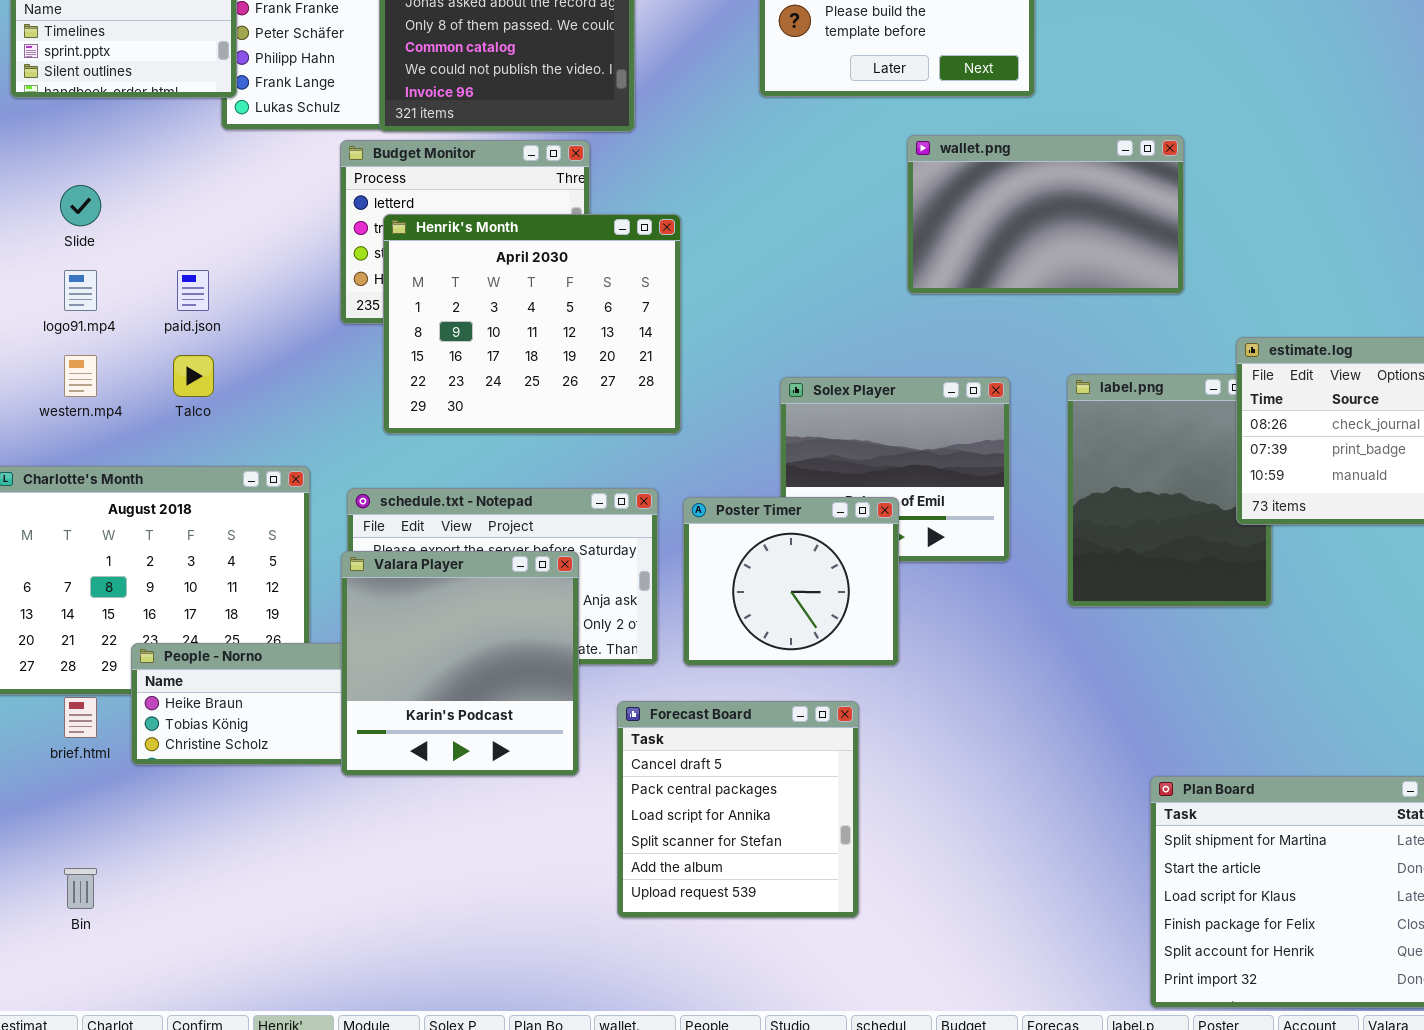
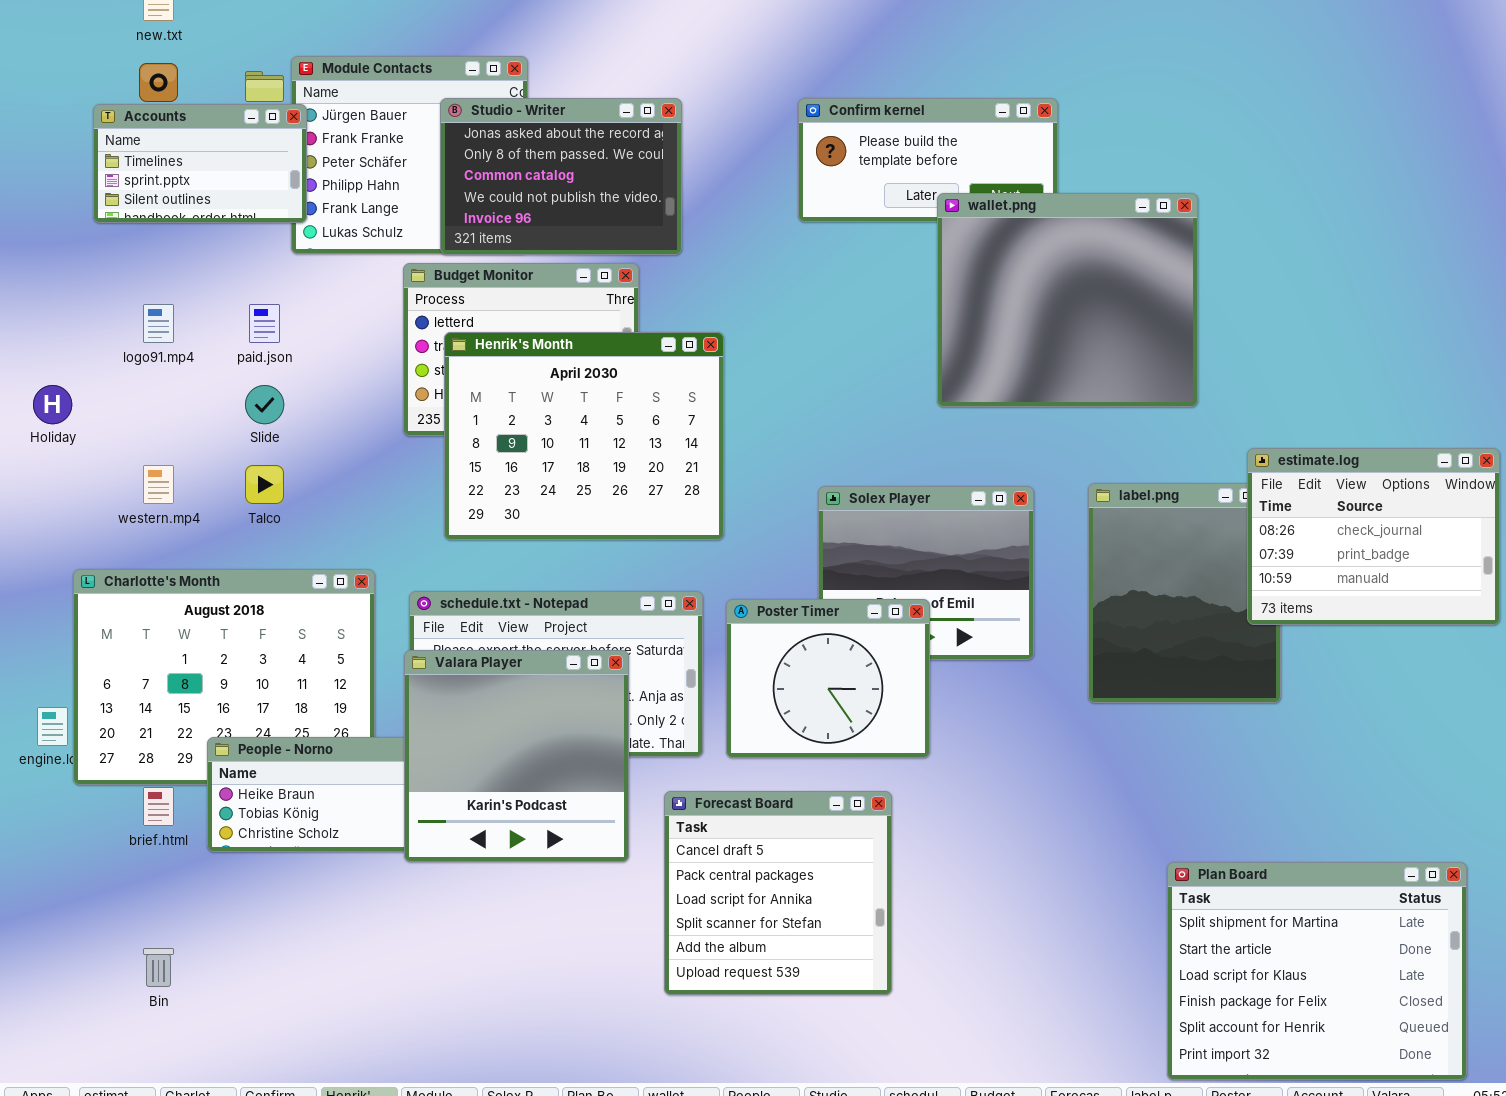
wallet.png: [907,135,1184,294] -> [937,193,1198,407], resized
Slide: [60,185,101,226] -> [245,385,284,424], moved
logo91.mp4: [64,270,97,311] -> [143,304,174,343], moved
paid.json: [177,270,209,311] -> [249,304,280,343], moved

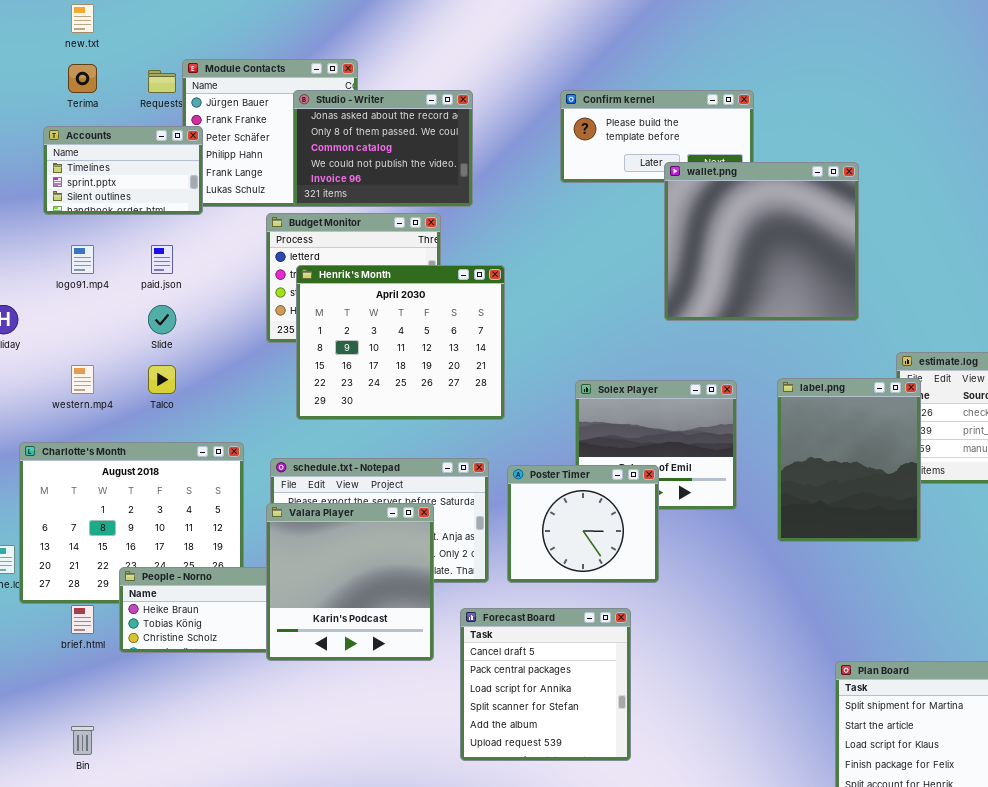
Accounts: [93,104,307,223] -> [43,126,203,215], moved
label.png: [1088,483,1281,703] -> [777,378,921,542], raised

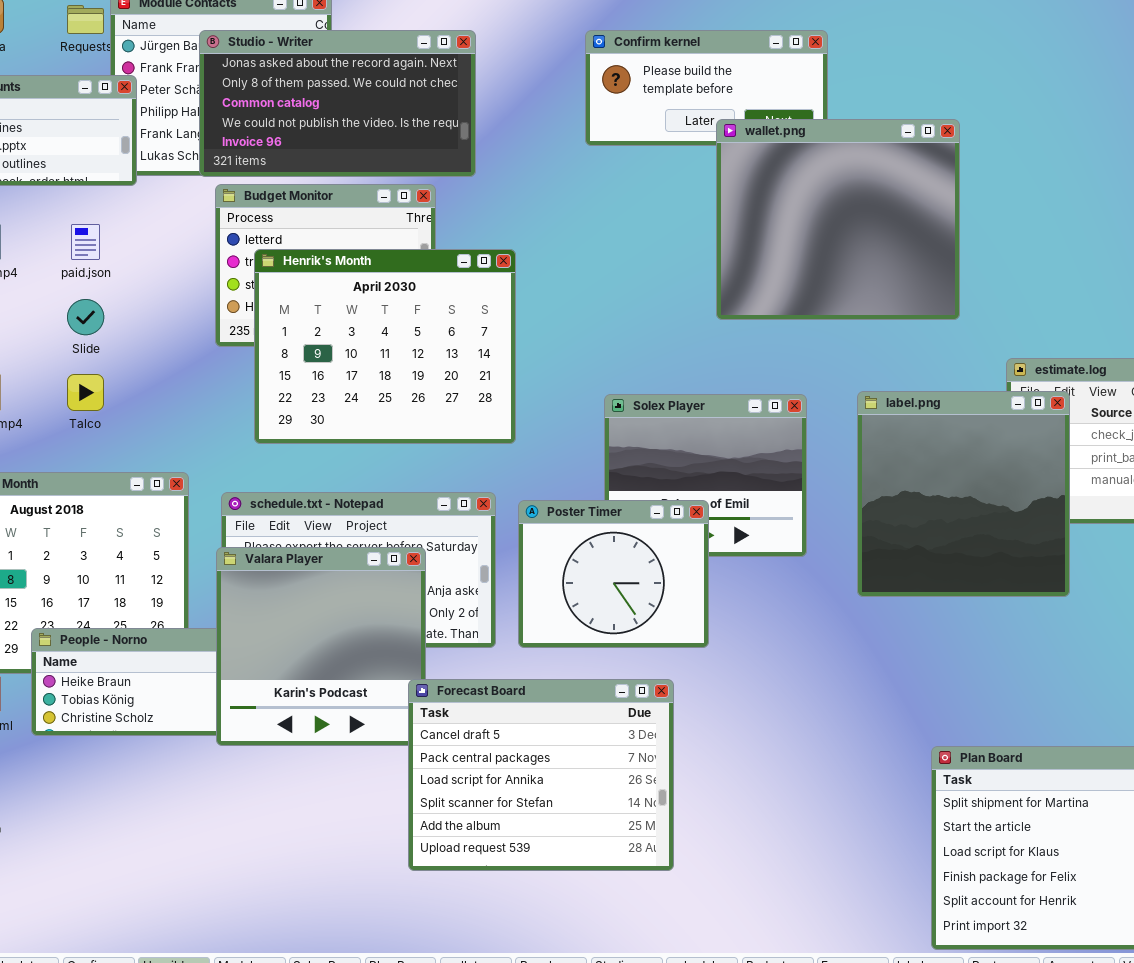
Studio - Writer: [293,90,473,207] -> [199,30,476,177], resized
label.png: [777,378,921,542] -> [857,391,1070,597], resized
Forecast Board: [460,608,631,761] -> [408,679,674,871], resized

